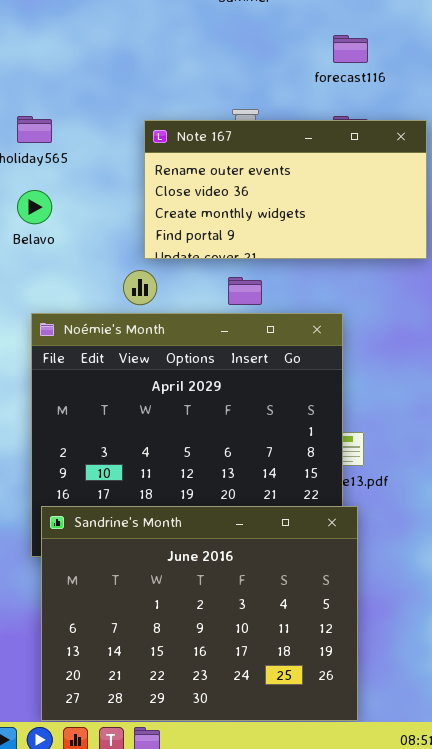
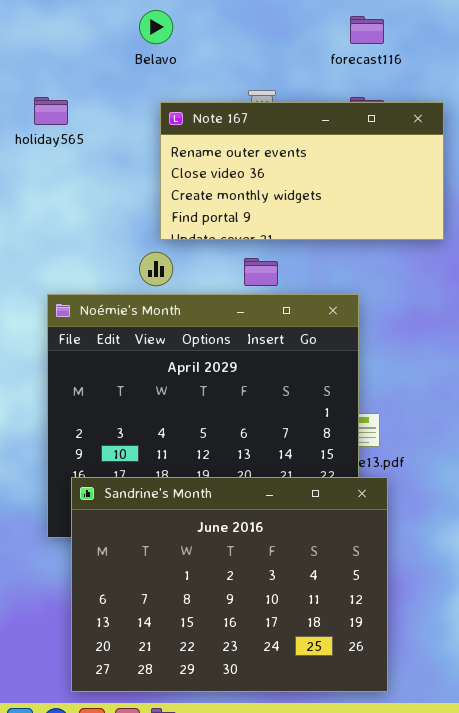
Belavo: [17,190,52,224] -> [139,10,173,44], moved
Sandrine's Month: [41,506,358,721] -> [71,477,388,692], moved

